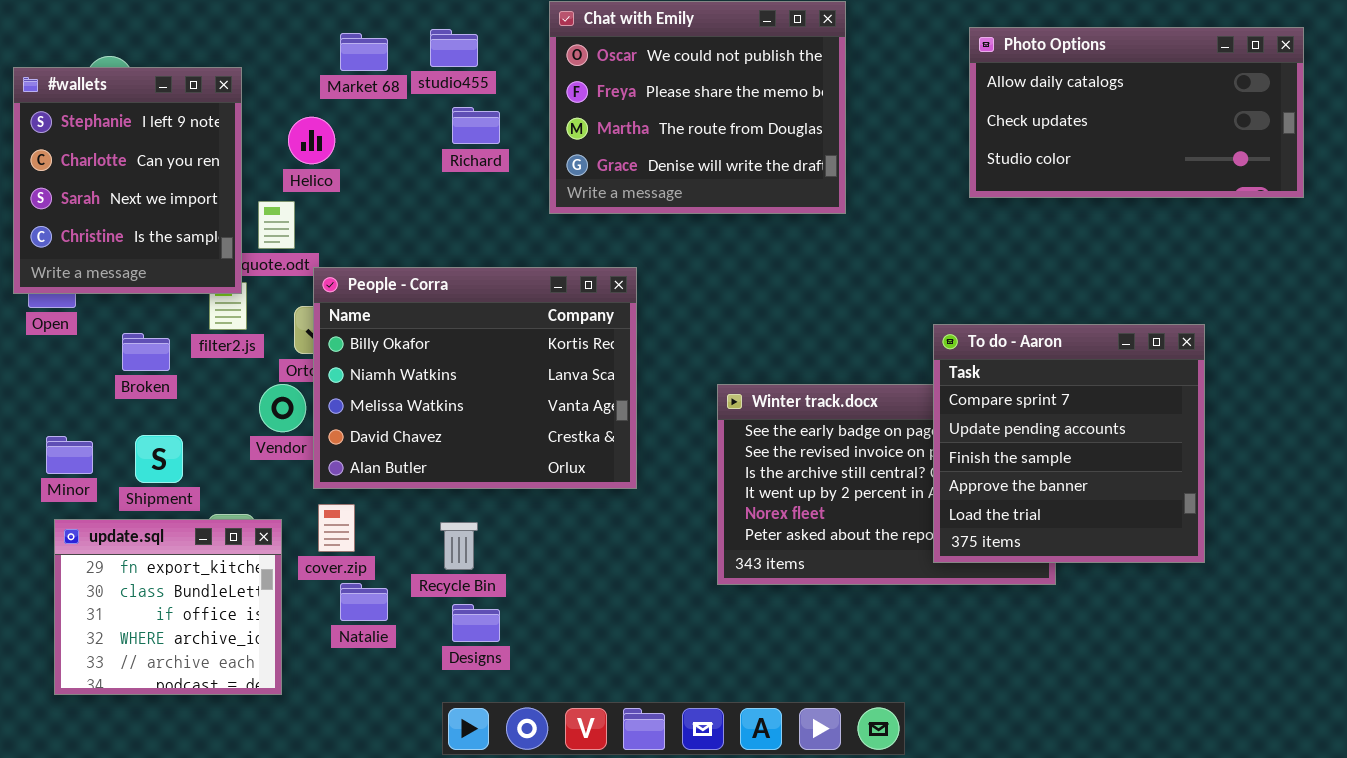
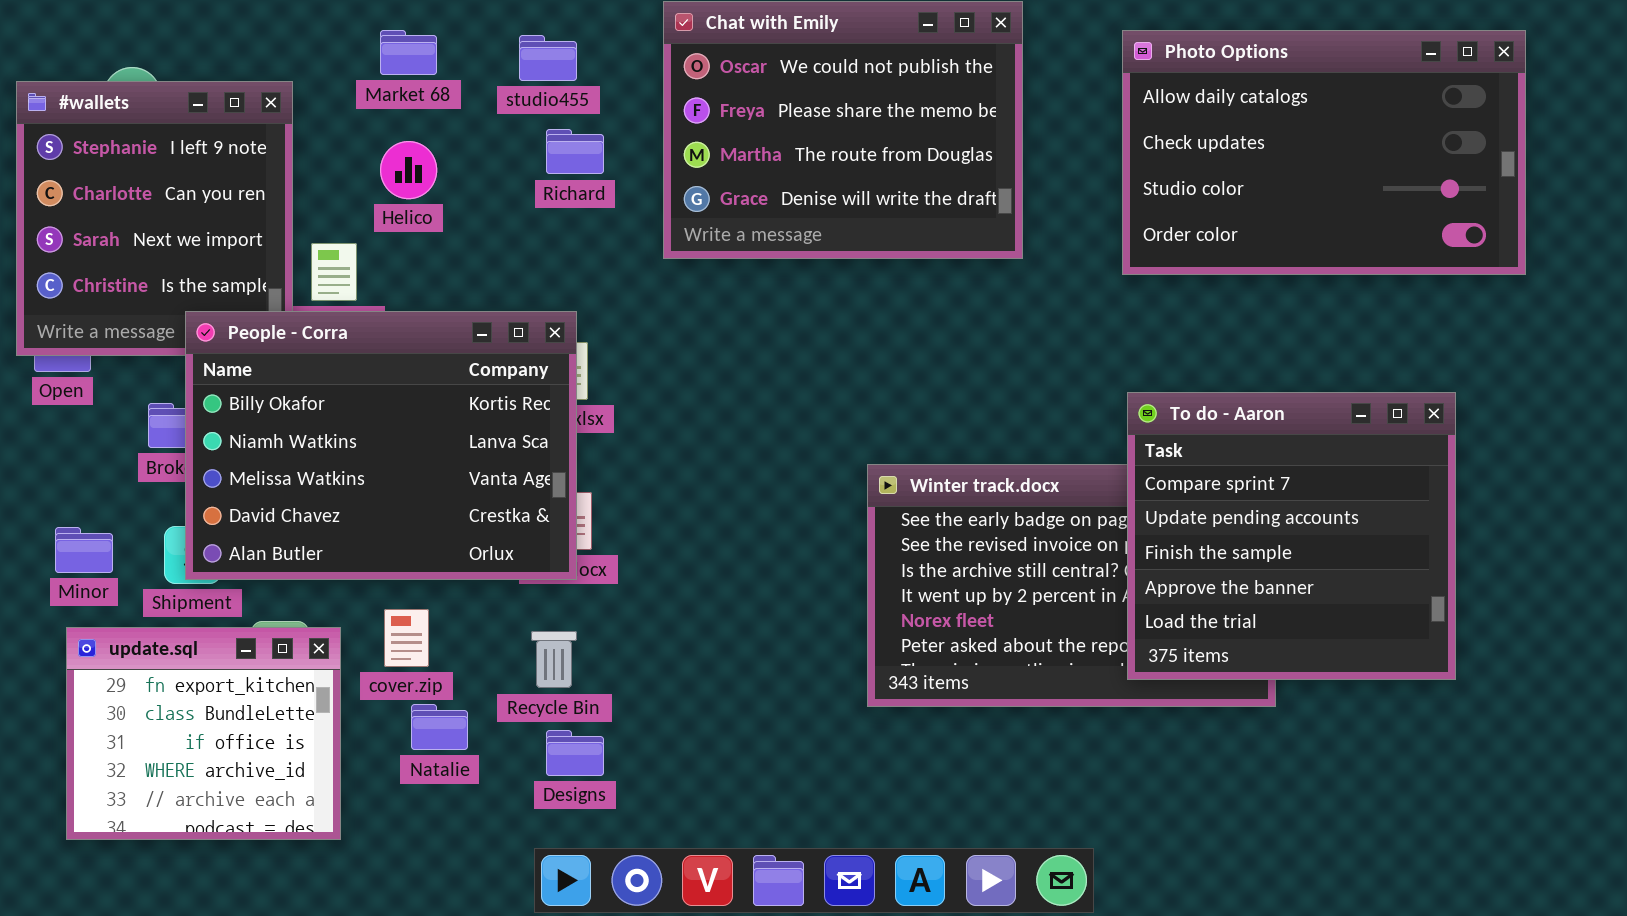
Photo Options: [969,27,1304,198] -> [1122,30,1526,275], moved, resized
Market 68: [340,33,388,71] -> [380,30,437,75], moved
Helico: [288,117,335,164] -> [380,141,437,199], moved
People - Corra: [313,267,637,489] -> [185,311,577,580], moved

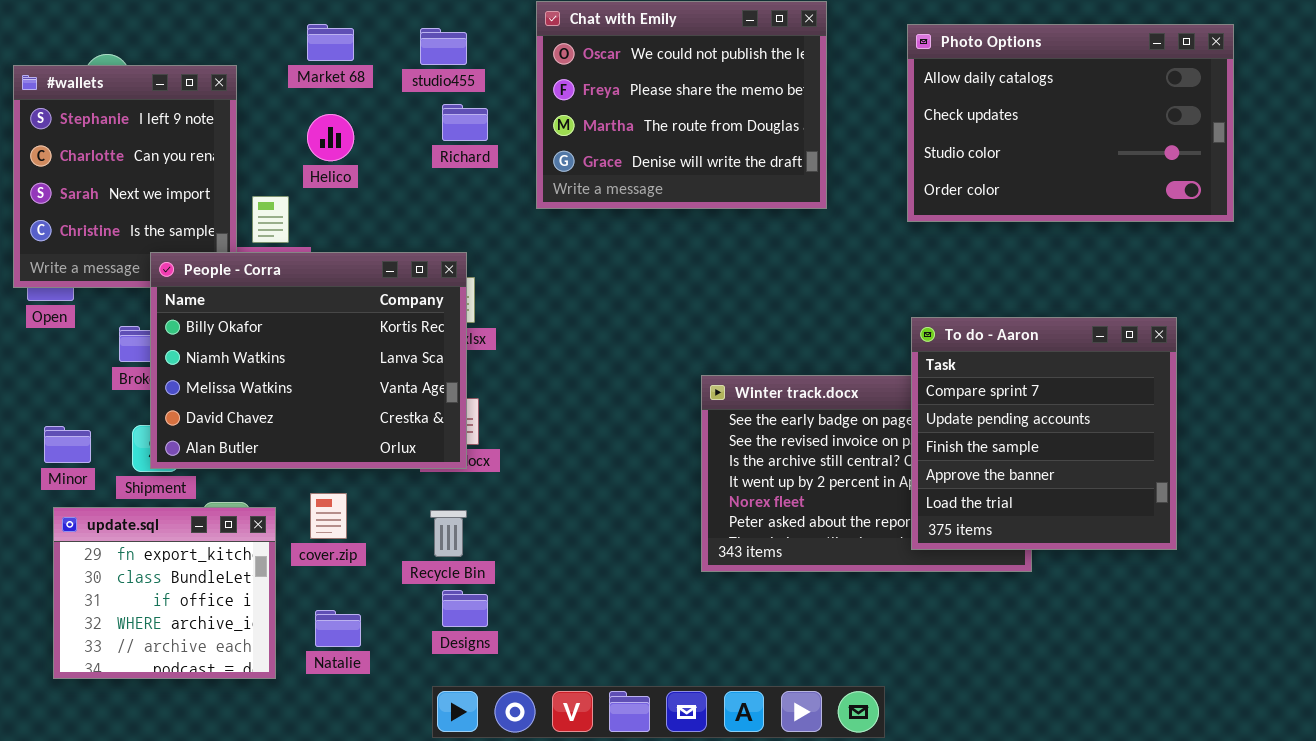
Natalie: [411,704,468,750] -> [315,610,361,647], moved

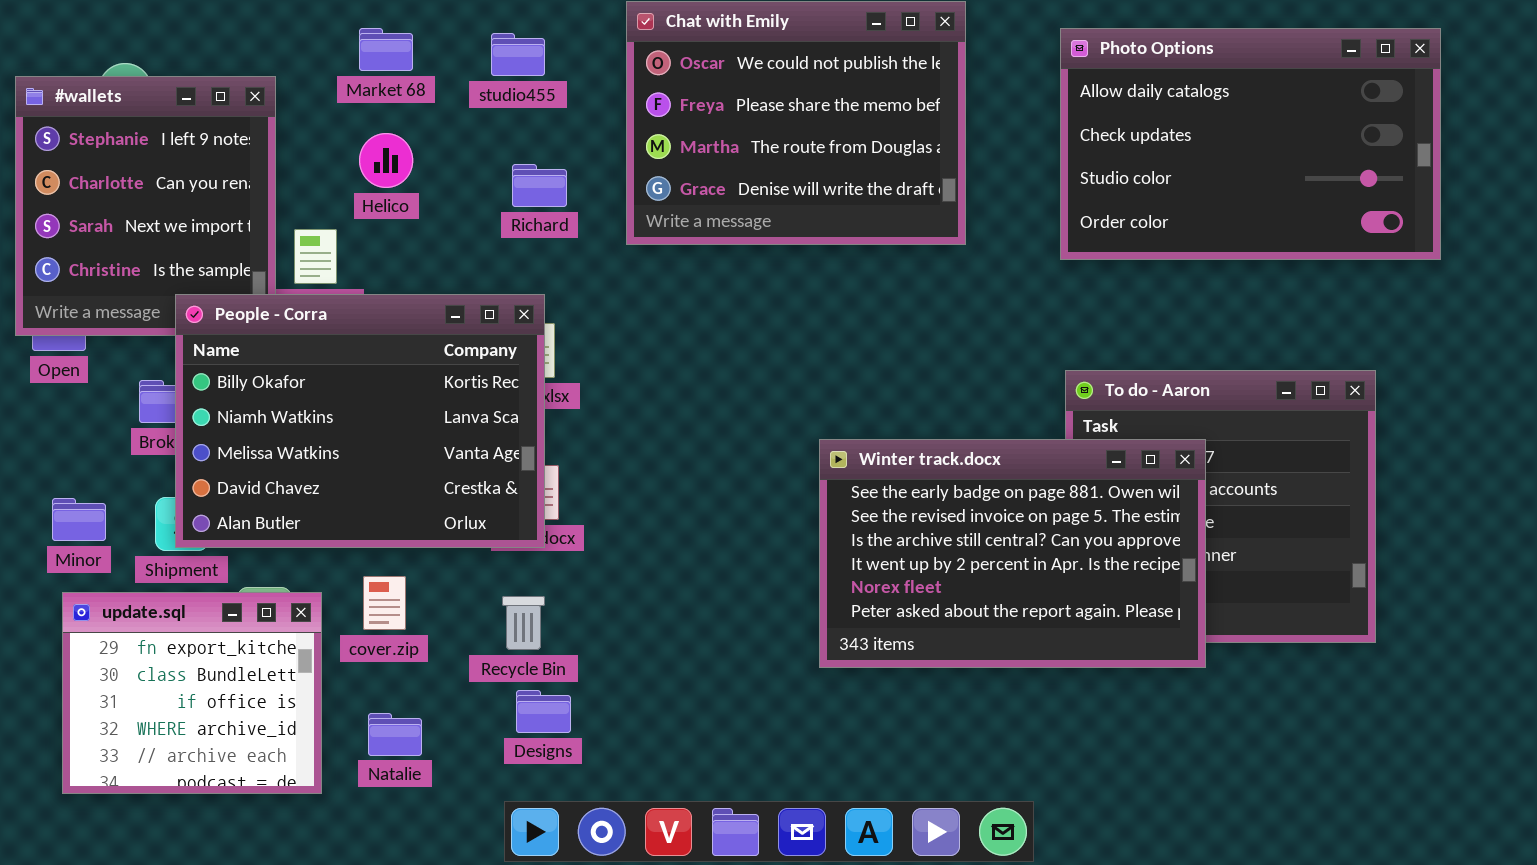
Richard: [442,104,488,141] -> [512,164,567,207], moved
Winter track.docx: [701,375,1032,572] -> [819,439,1206,668], raised

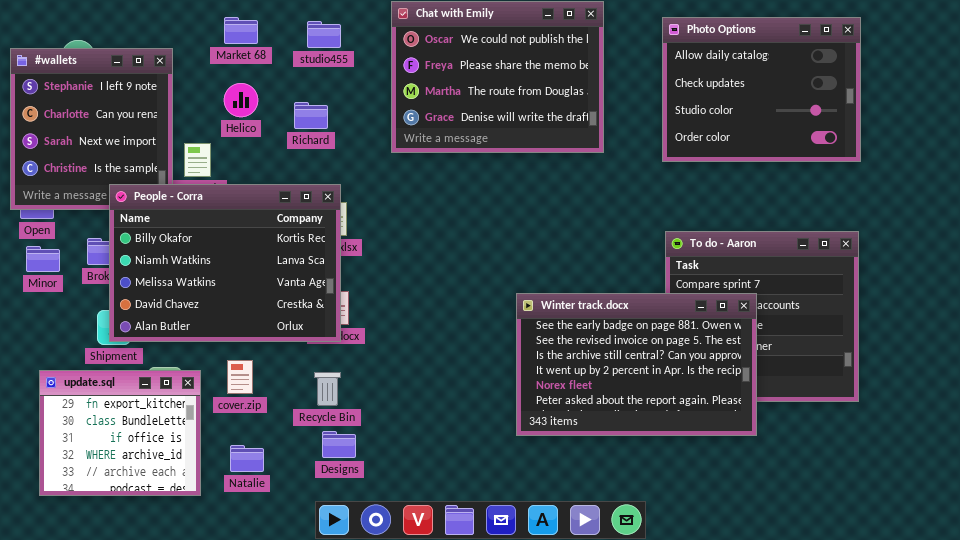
Photo Options: [1060,28,1441,260] -> [662,17,861,162], resized
Richard: [512,164,567,207] -> [294,102,328,129], moved
Winter track.docx: [819,439,1206,668] -> [516,293,757,436], moved
Minor: [52,498,106,541] -> [26,246,60,272], moved

